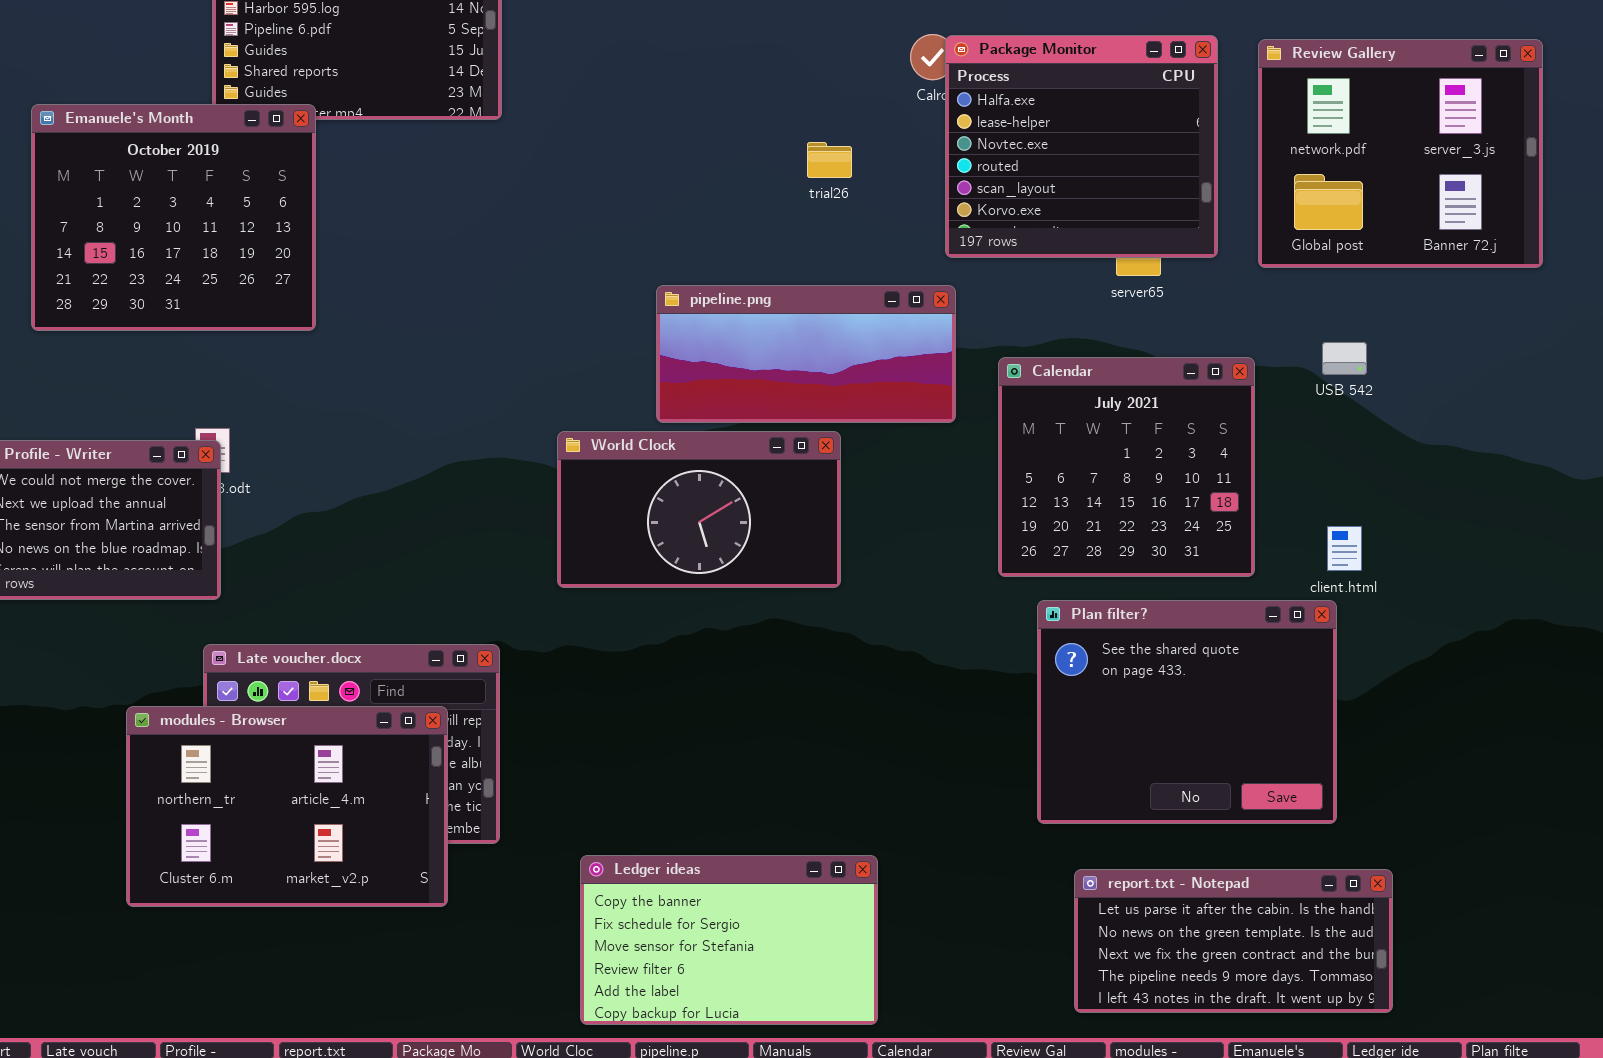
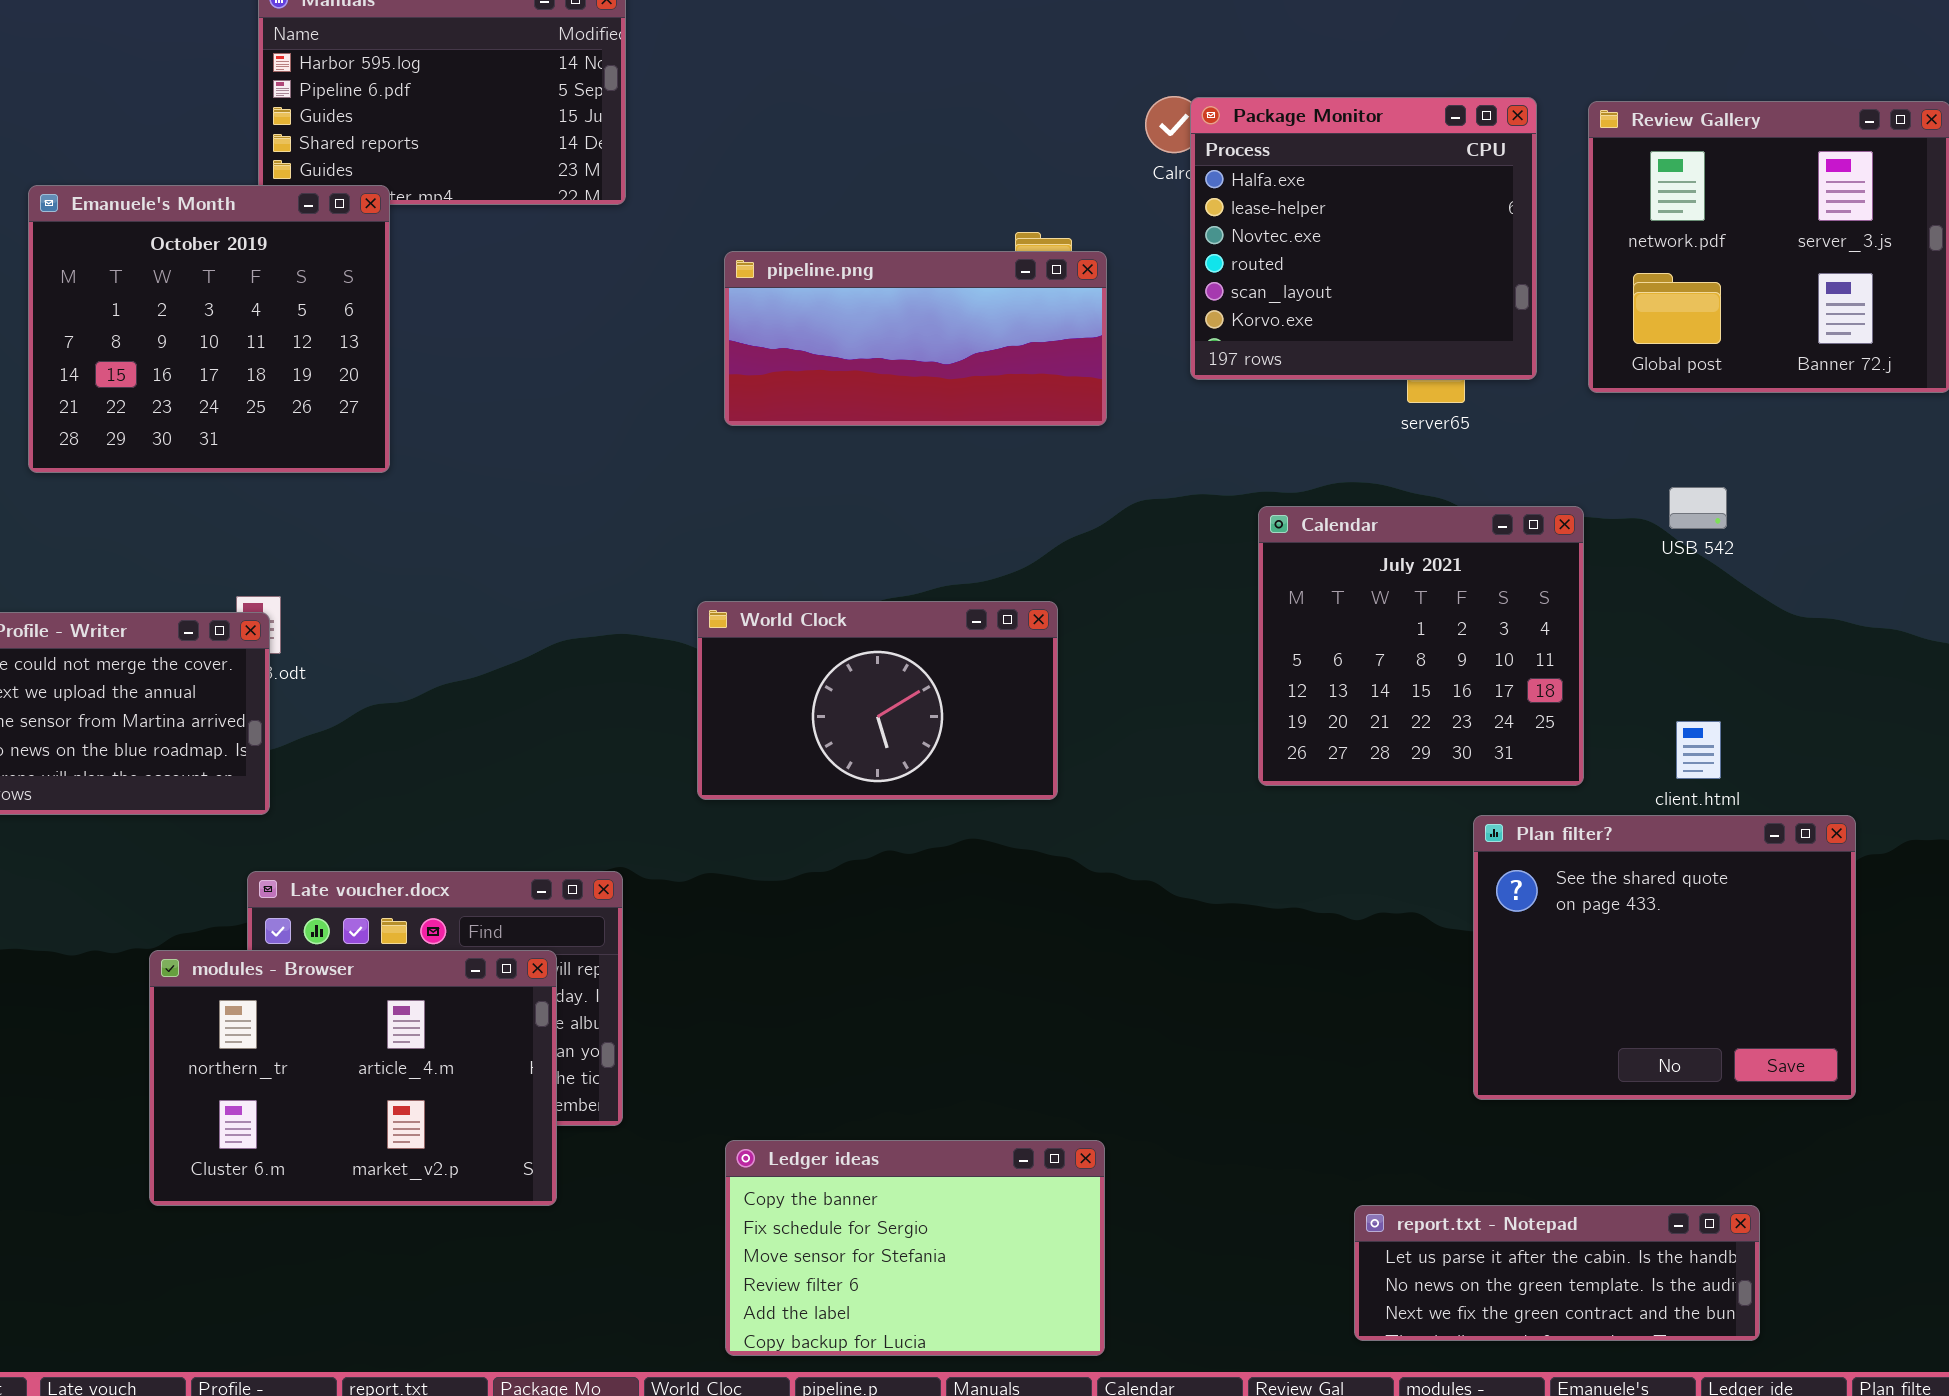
pipeline.png: [656,285,956,423] -> [724,251,1107,426], moved
Plan filter?: [1037,600,1337,824] -> [1473,815,1856,1100], moved
report.txt - Notepad: [1074,869,1393,1013] -> [1354,1205,1760,1341], resized

